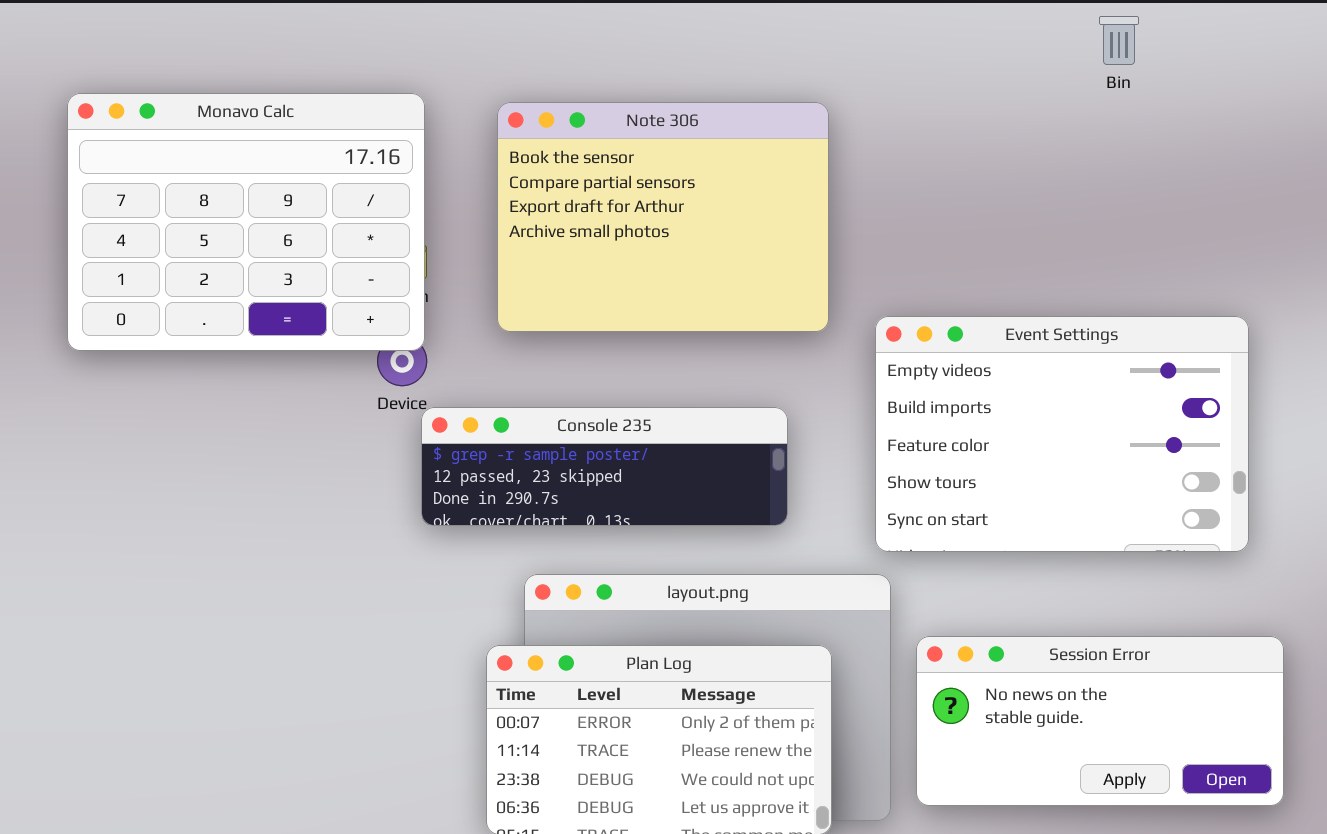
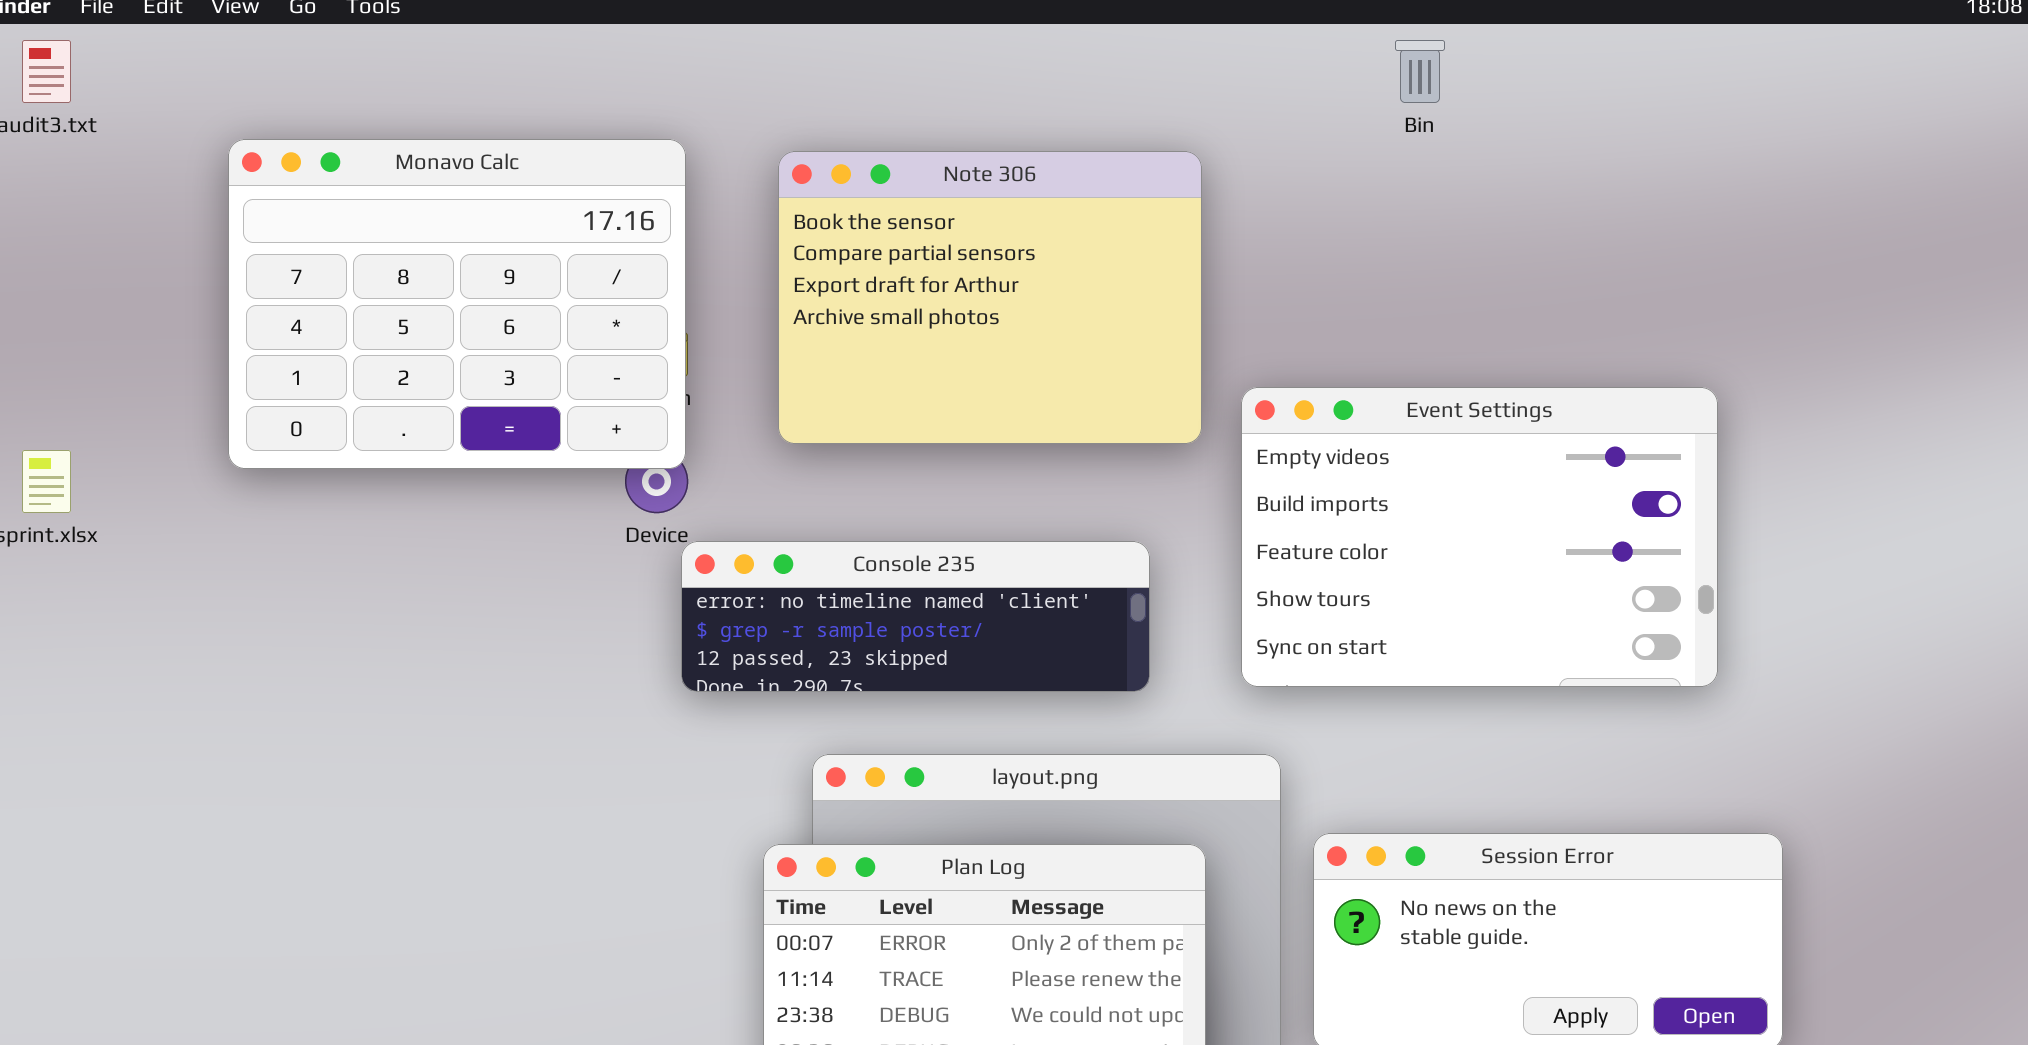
Bin: [1099,16,1139,65] -> [1395,40,1445,103], moved
Event Settings: [875,316,1249,552] -> [1241,387,1718,687], moved
Console 235: [421,407,788,526] -> [681,541,1150,692], scrolled up 1 row

